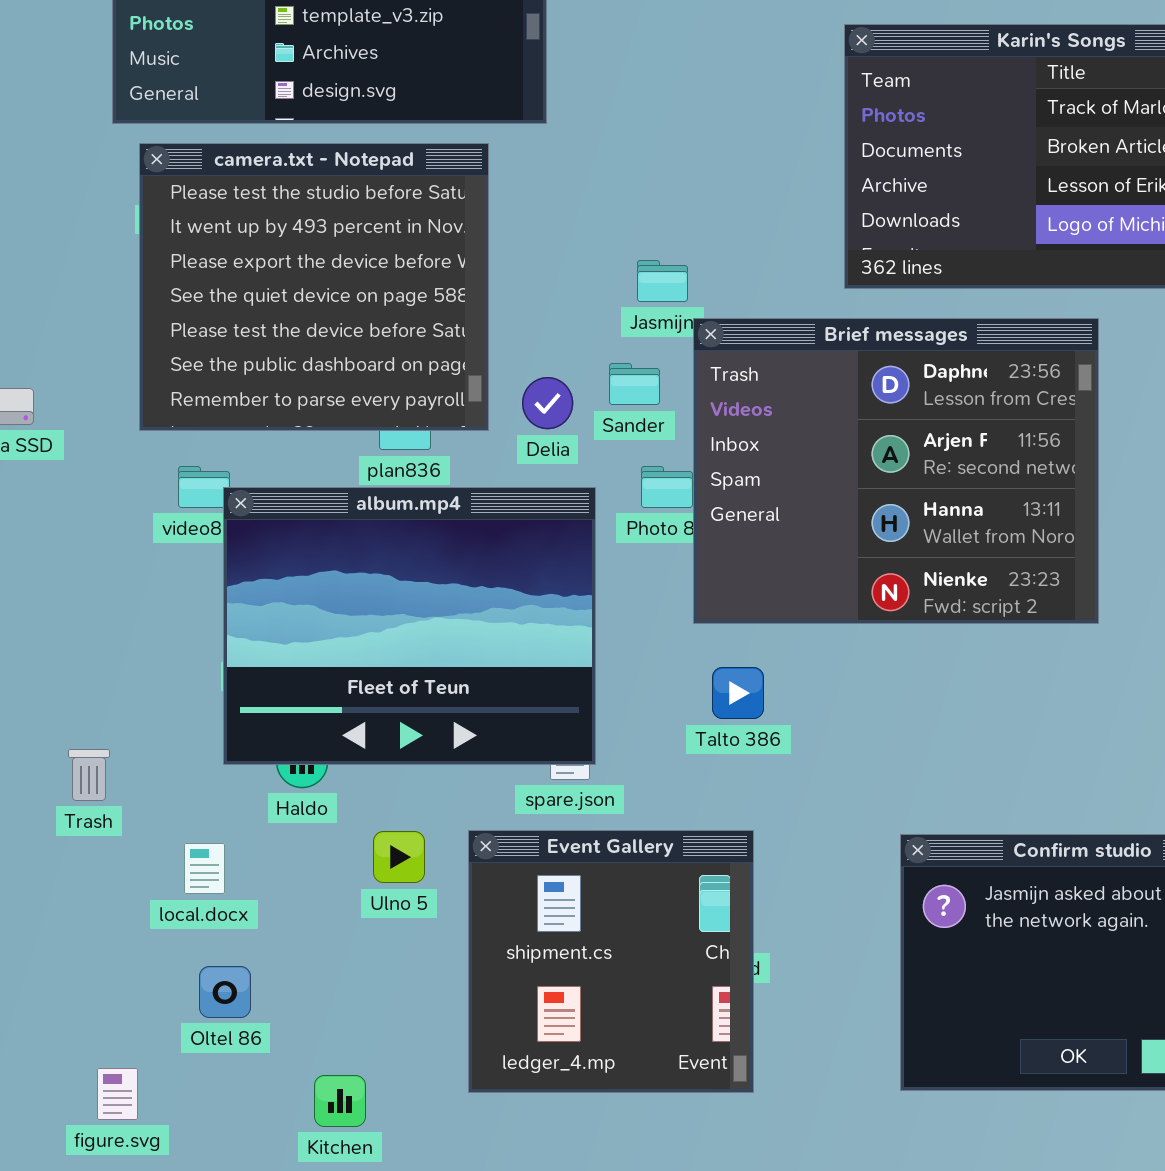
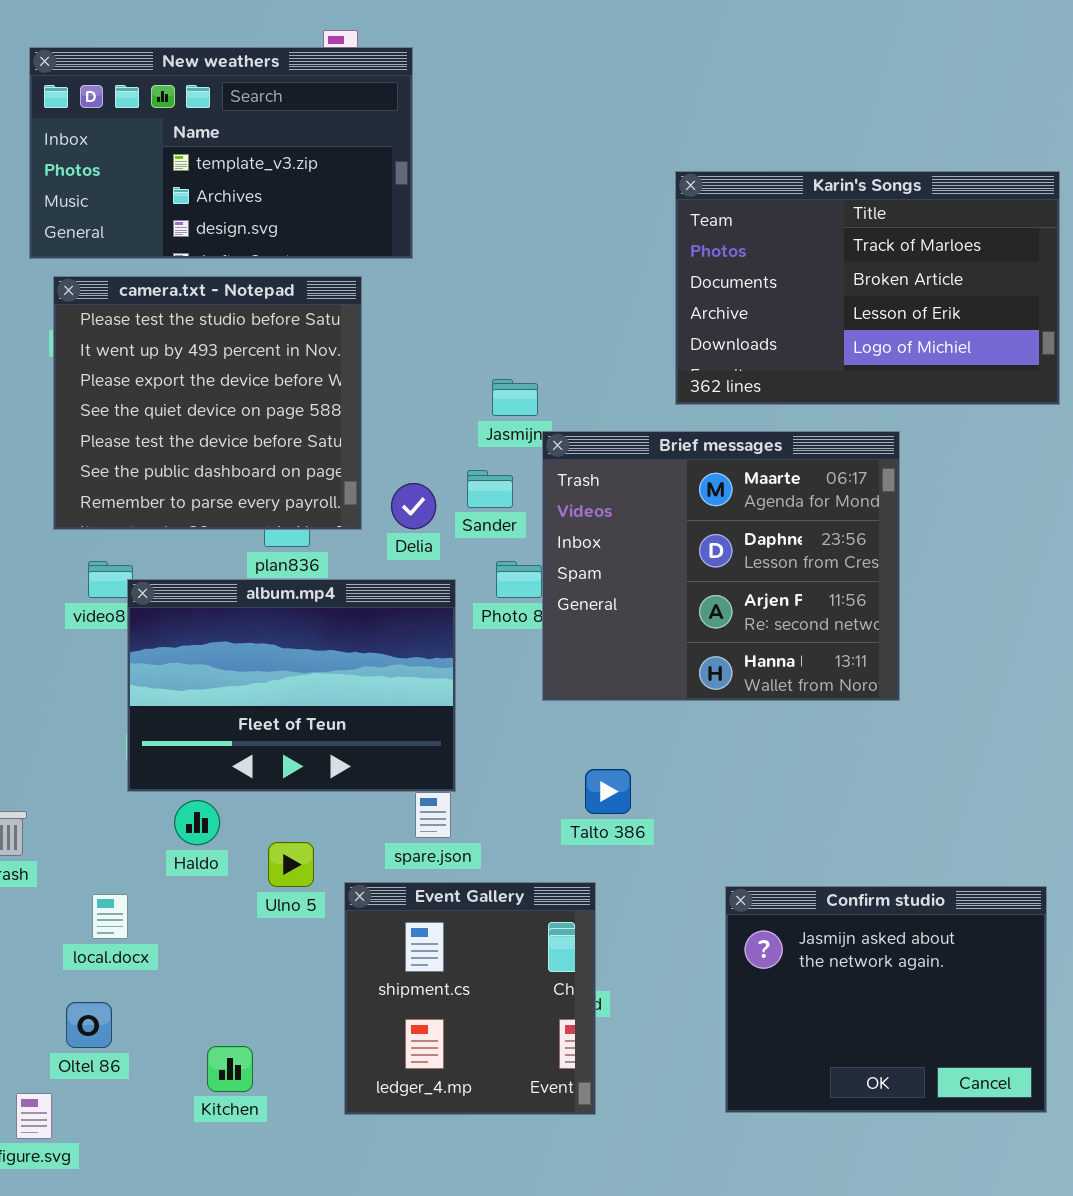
Brief messages: [693,318,1099,624] -> [542,431,900,701], scrolled up 1 row
album.mp4: [223,487,596,765] -> [127,579,456,792], resized
Talto 386: [712,667,764,719] -> [585,769,631,814], moved
Ulno 5: [373,831,425,883] -> [268,842,314,887], moved
Oltel 86: [199,966,251,1018] -> [66,1002,112,1048], moved
Kitchen: [314,1075,366,1127] -> [207,1046,253,1092], moved

